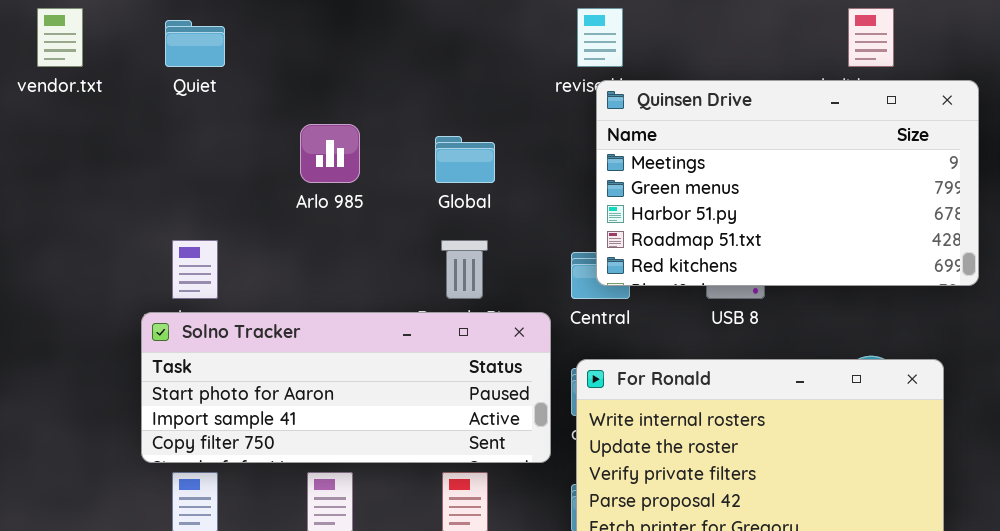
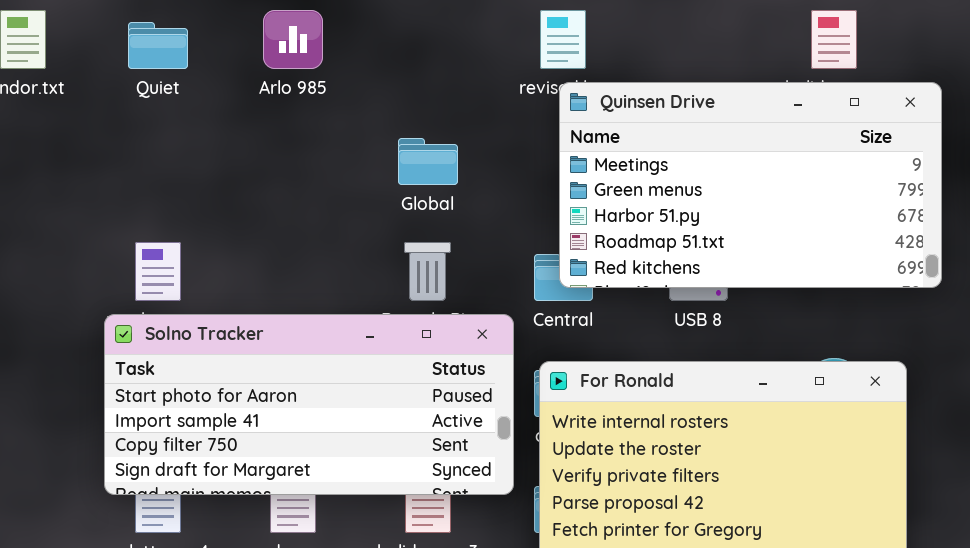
Arlo 985: [300,124,360,183] -> [263,10,323,69], moved
Solno Tracker: [141,312,551,463] -> [104,314,514,495], resized

